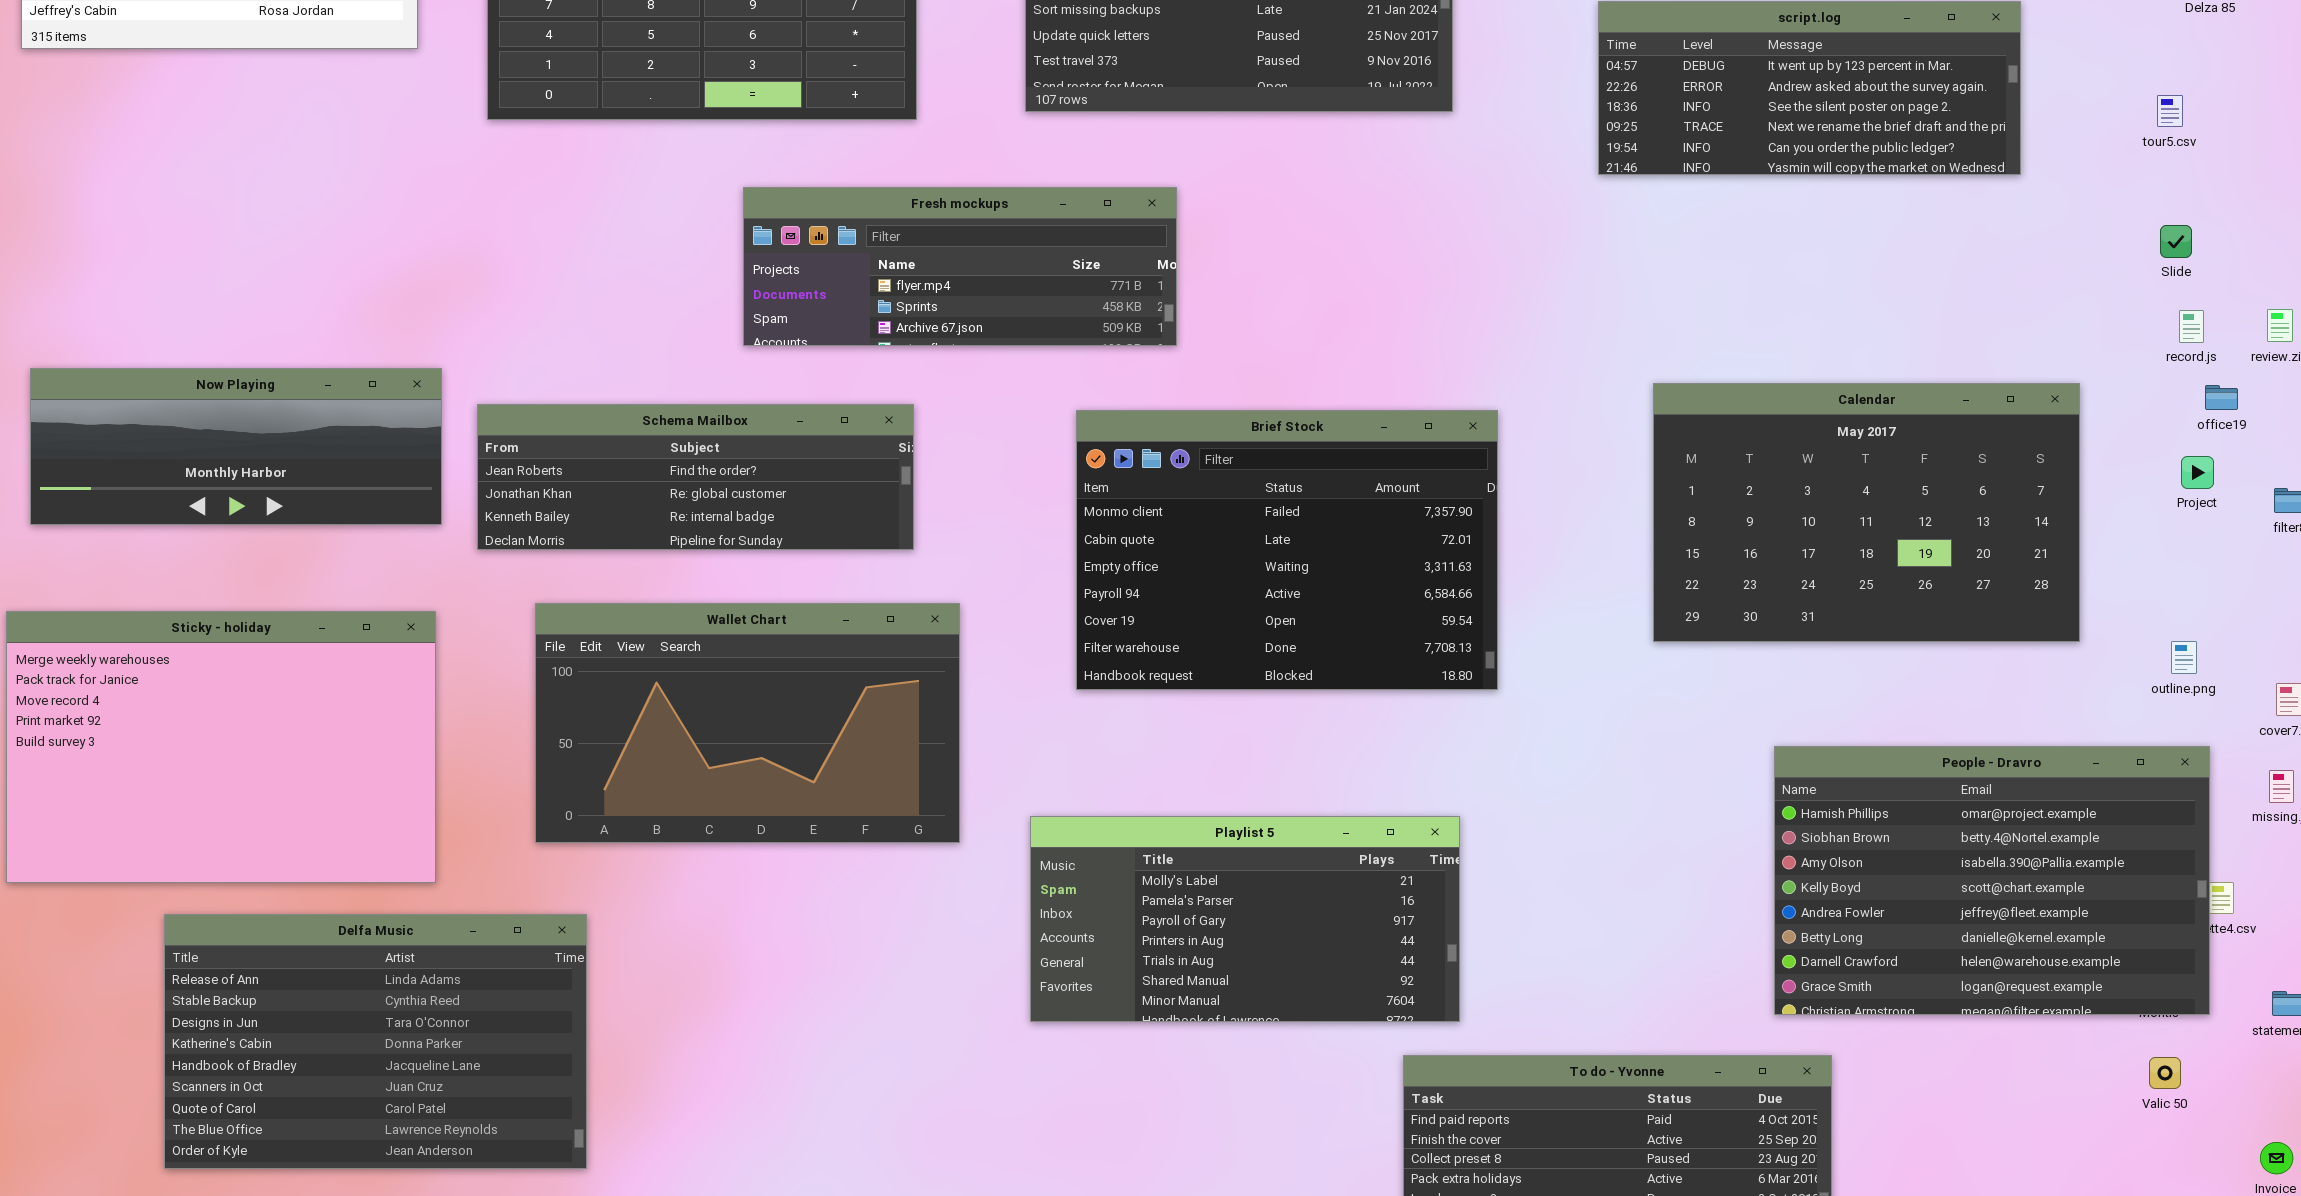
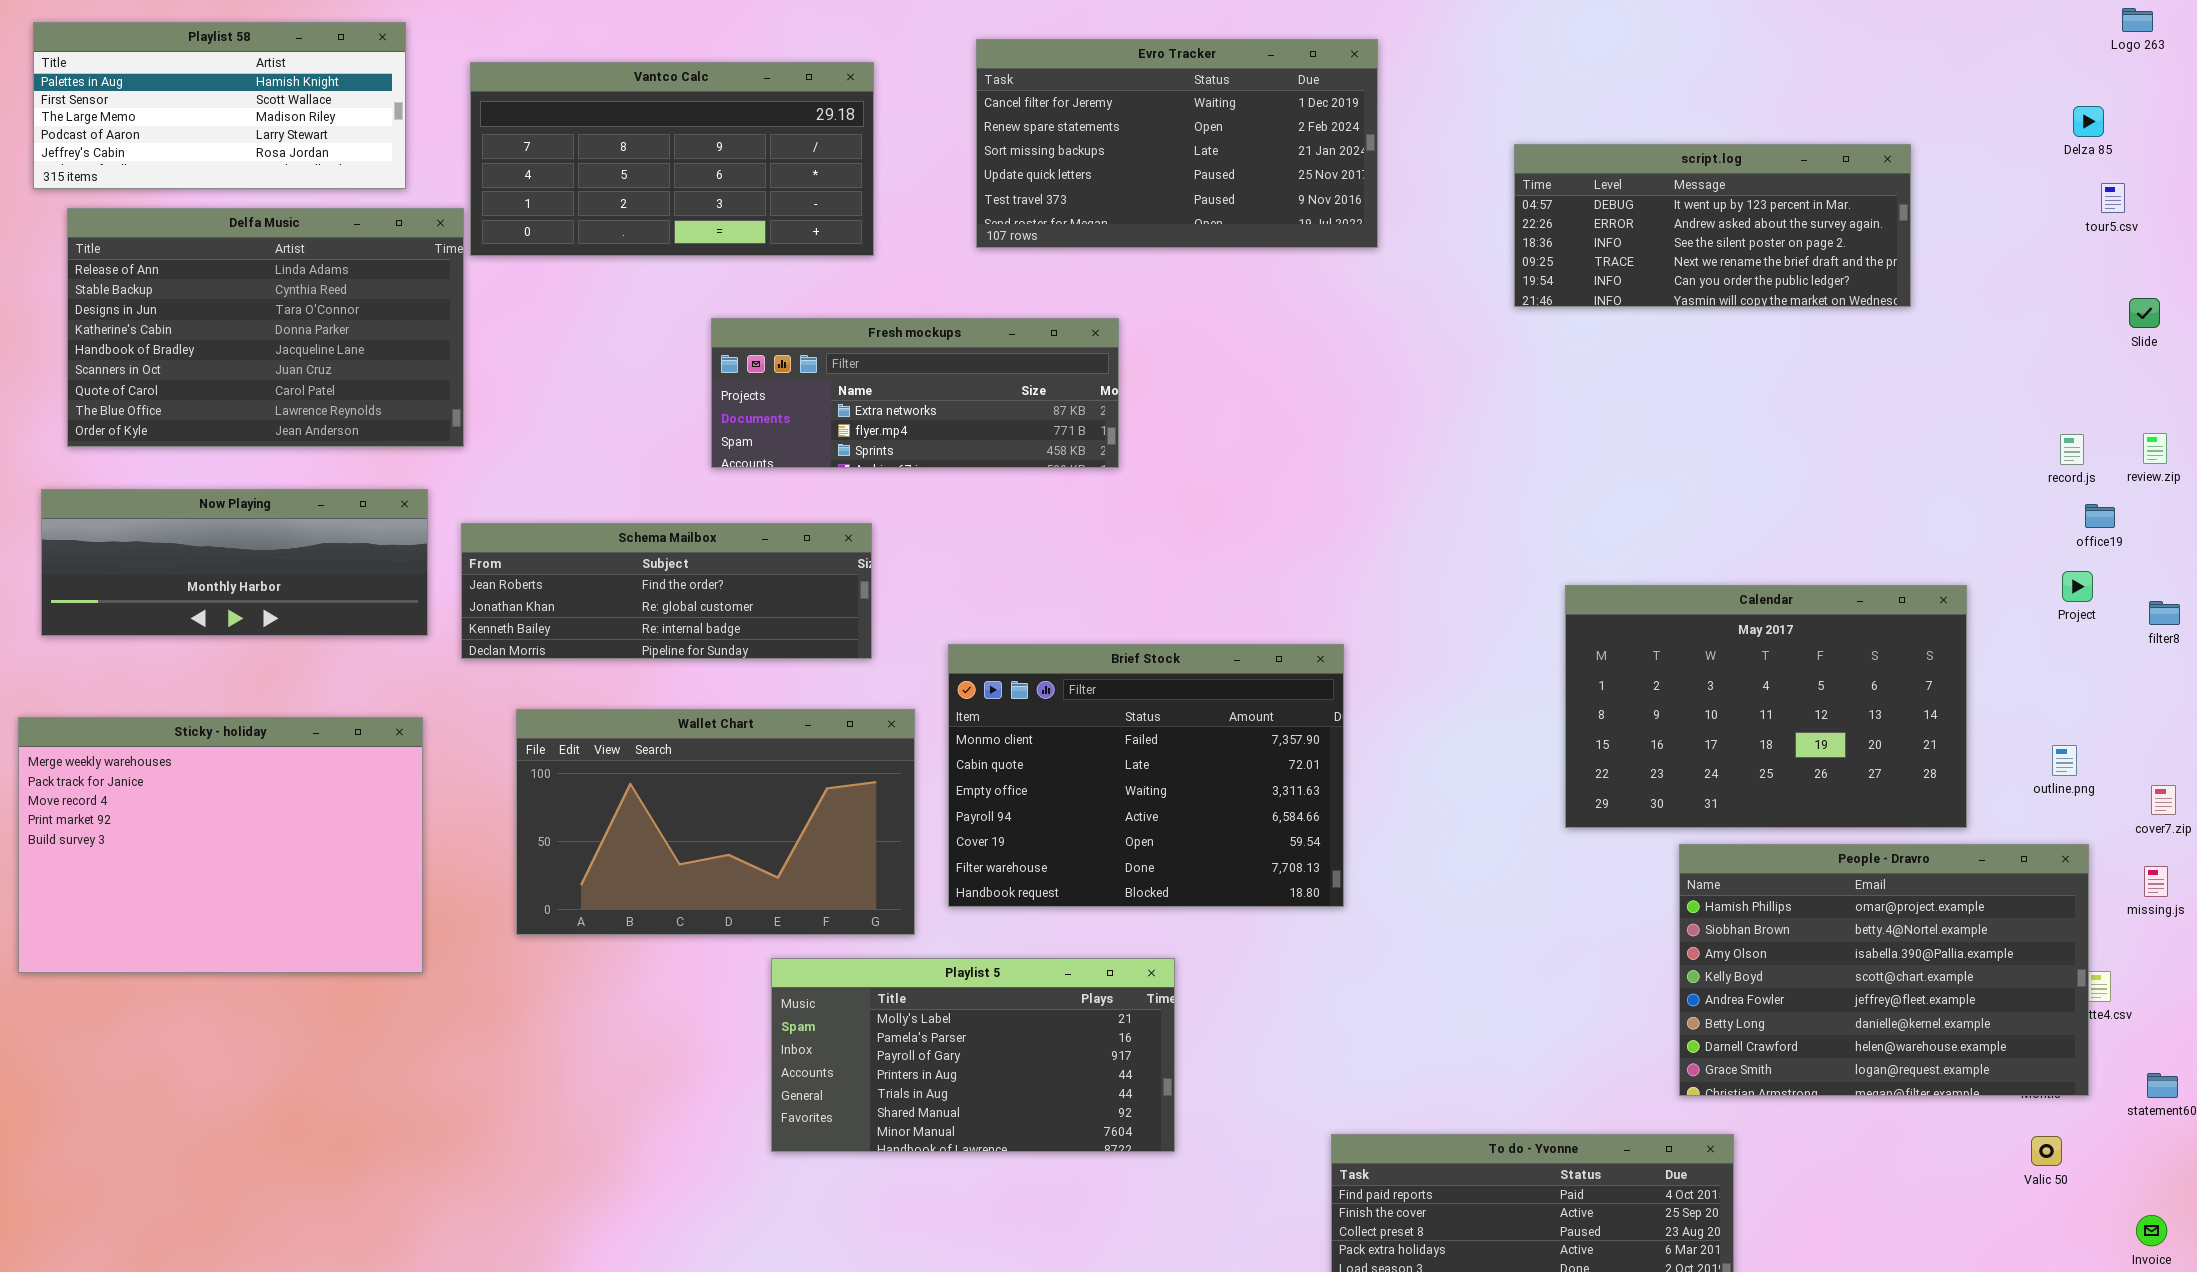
tour5.csv: [2157,95,2183,127] -> [2101,183,2125,213], moved
Fresh mockups: [743,187,1177,346] -> [711,318,1119,468], scrolled up 1 row
Slide: [2160,225,2192,258] -> [2129,298,2160,328], moved
Calendar: [1653,383,2080,642] -> [1565,585,1967,828], moved
Brief Stock: [1076,410,1498,690] -> [948,644,1344,907], moved
Playlist 5: [1030,816,1460,1022] -> [771,958,1175,1152], moved
Delfa Music: [164,914,587,1169] -> [67,208,464,447], moved

